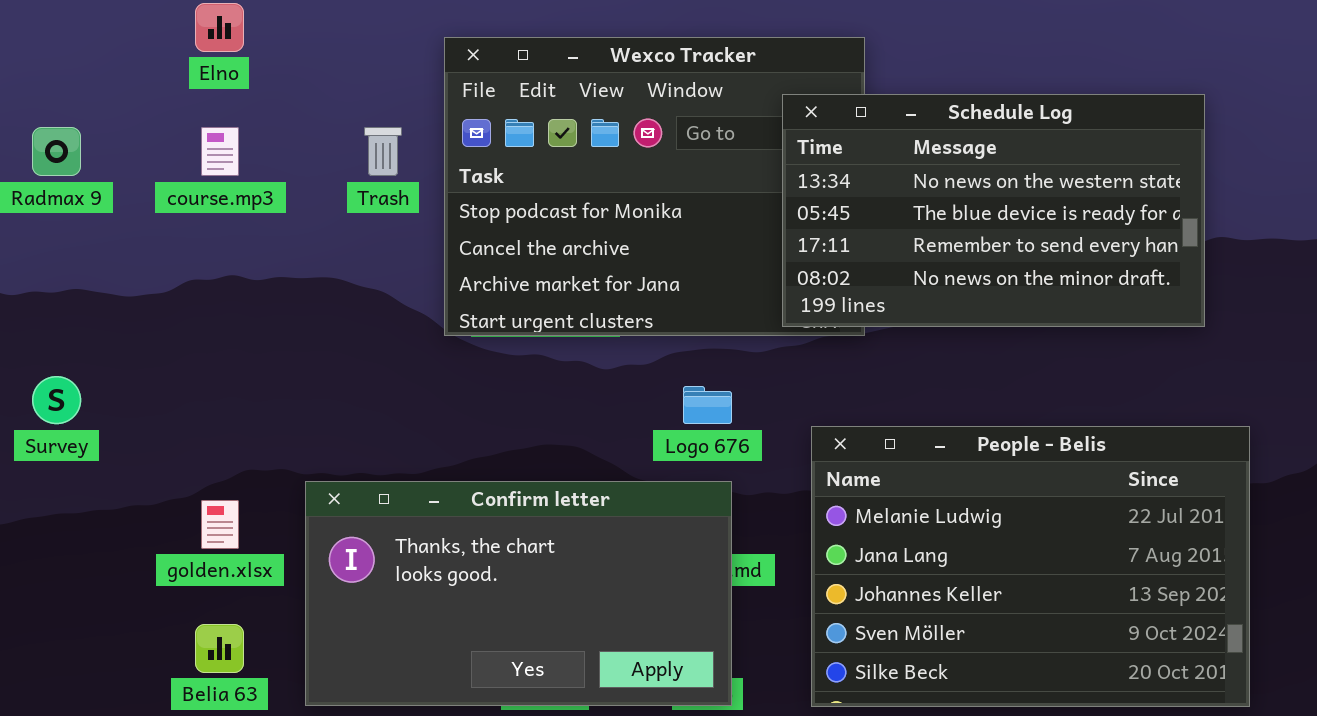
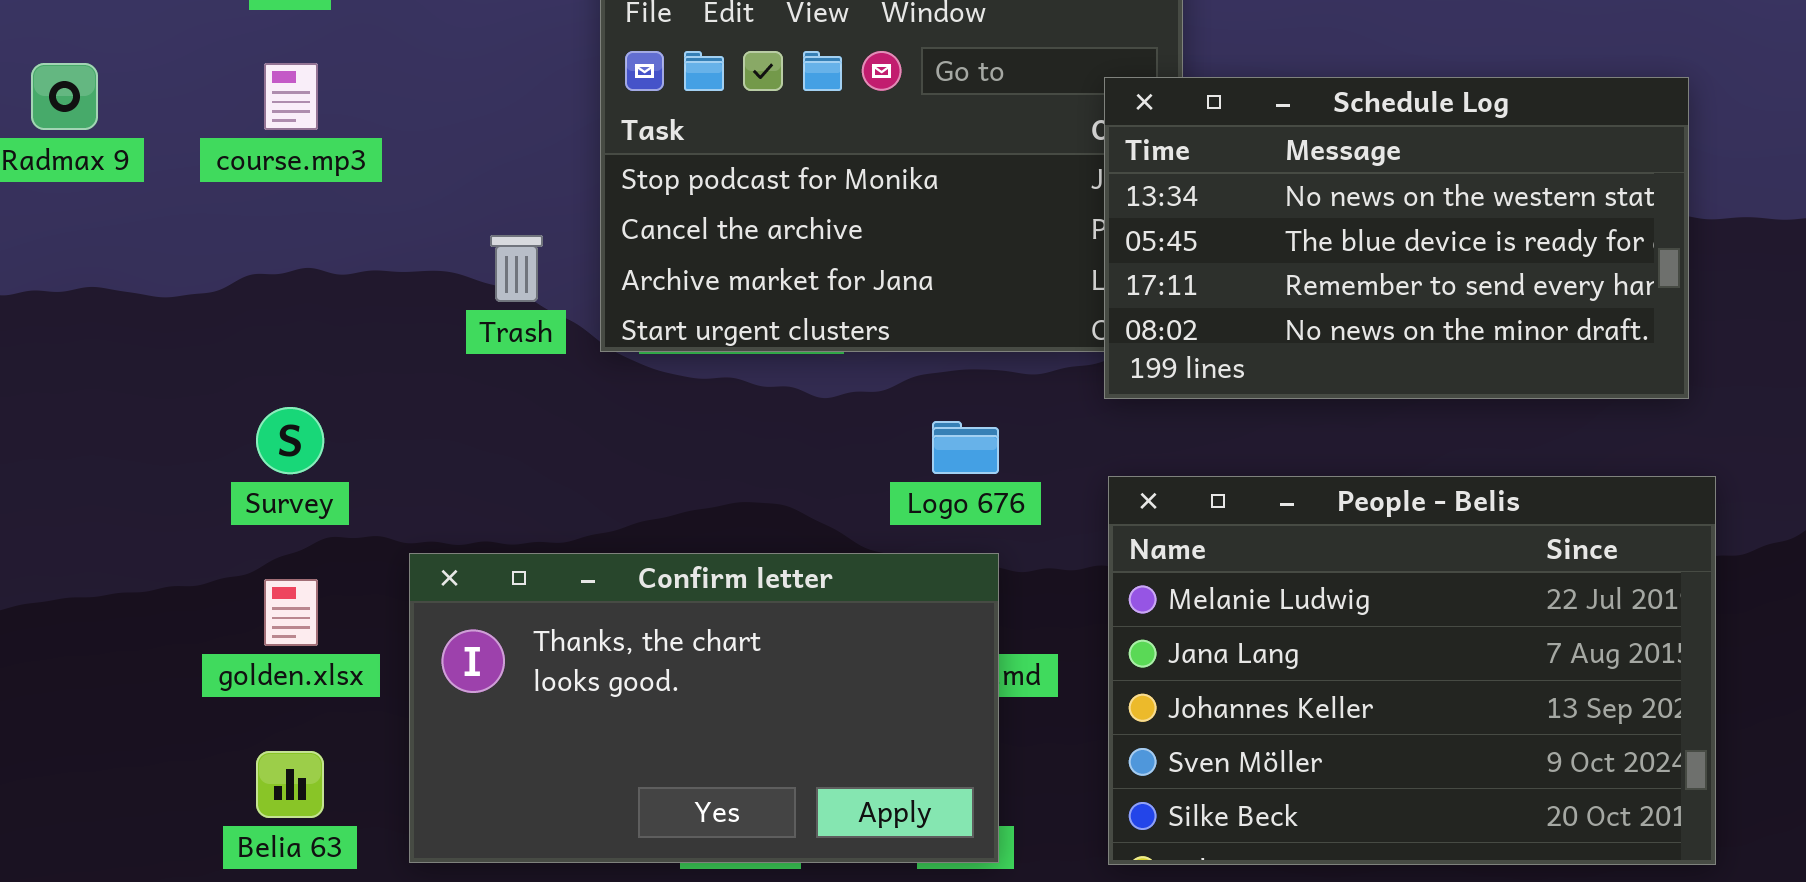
Schedule Log: [782,94,1205,327] -> [1104,77,1689,399], moved
Trash: [364,127,402,176] -> [490,235,543,302], moved
Survey: [32,376,81,424] -> [256,407,324,474], moved

